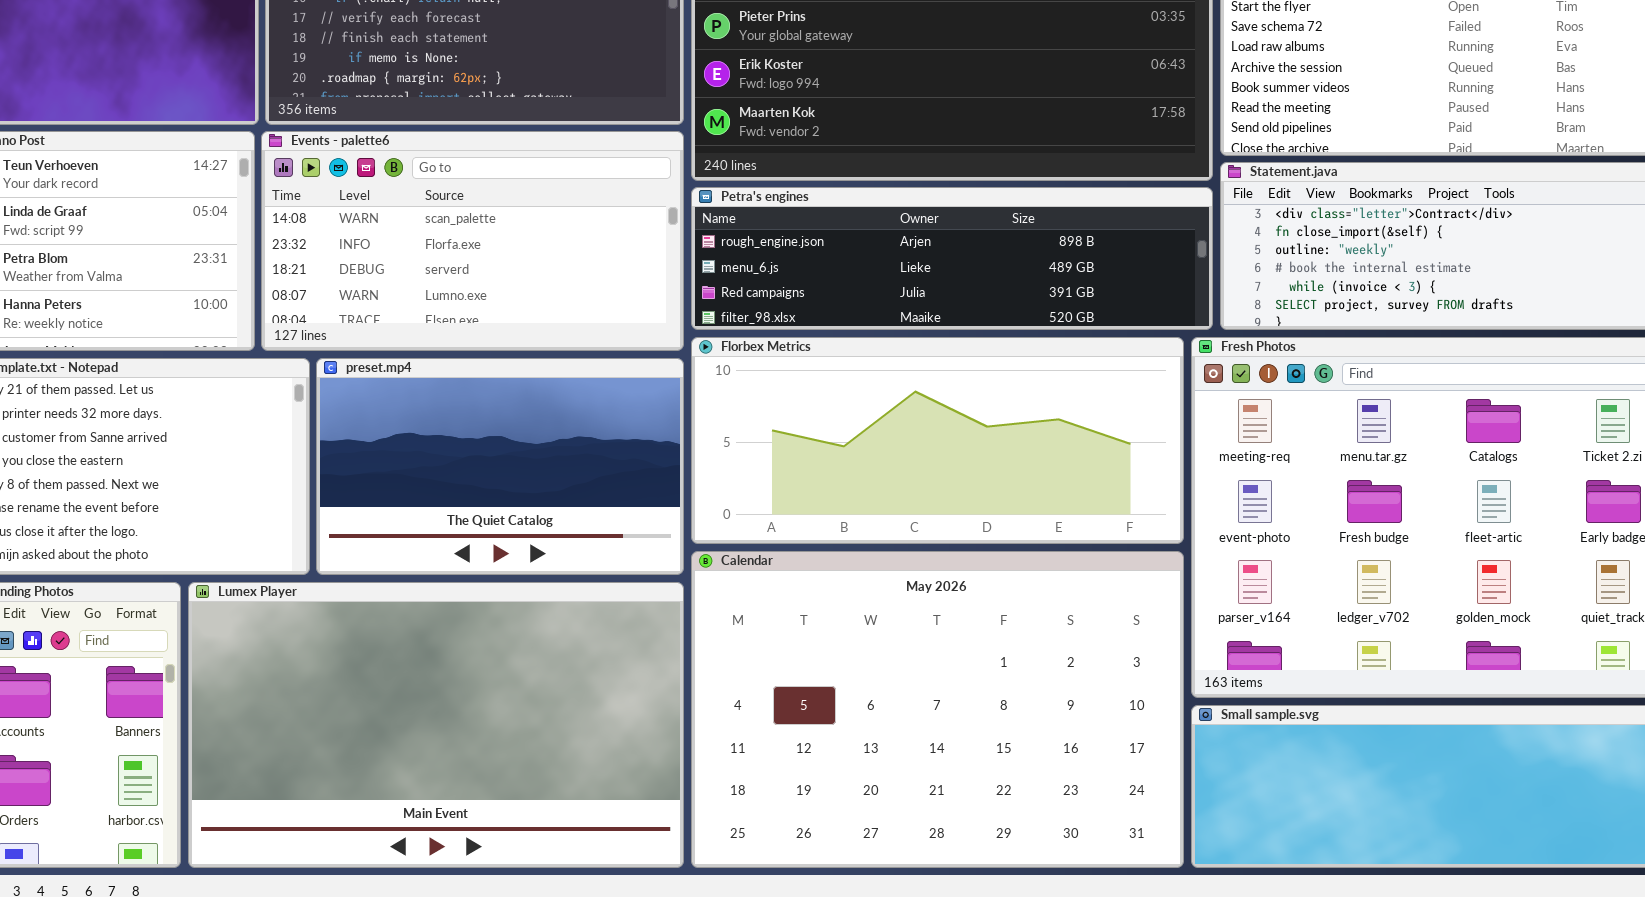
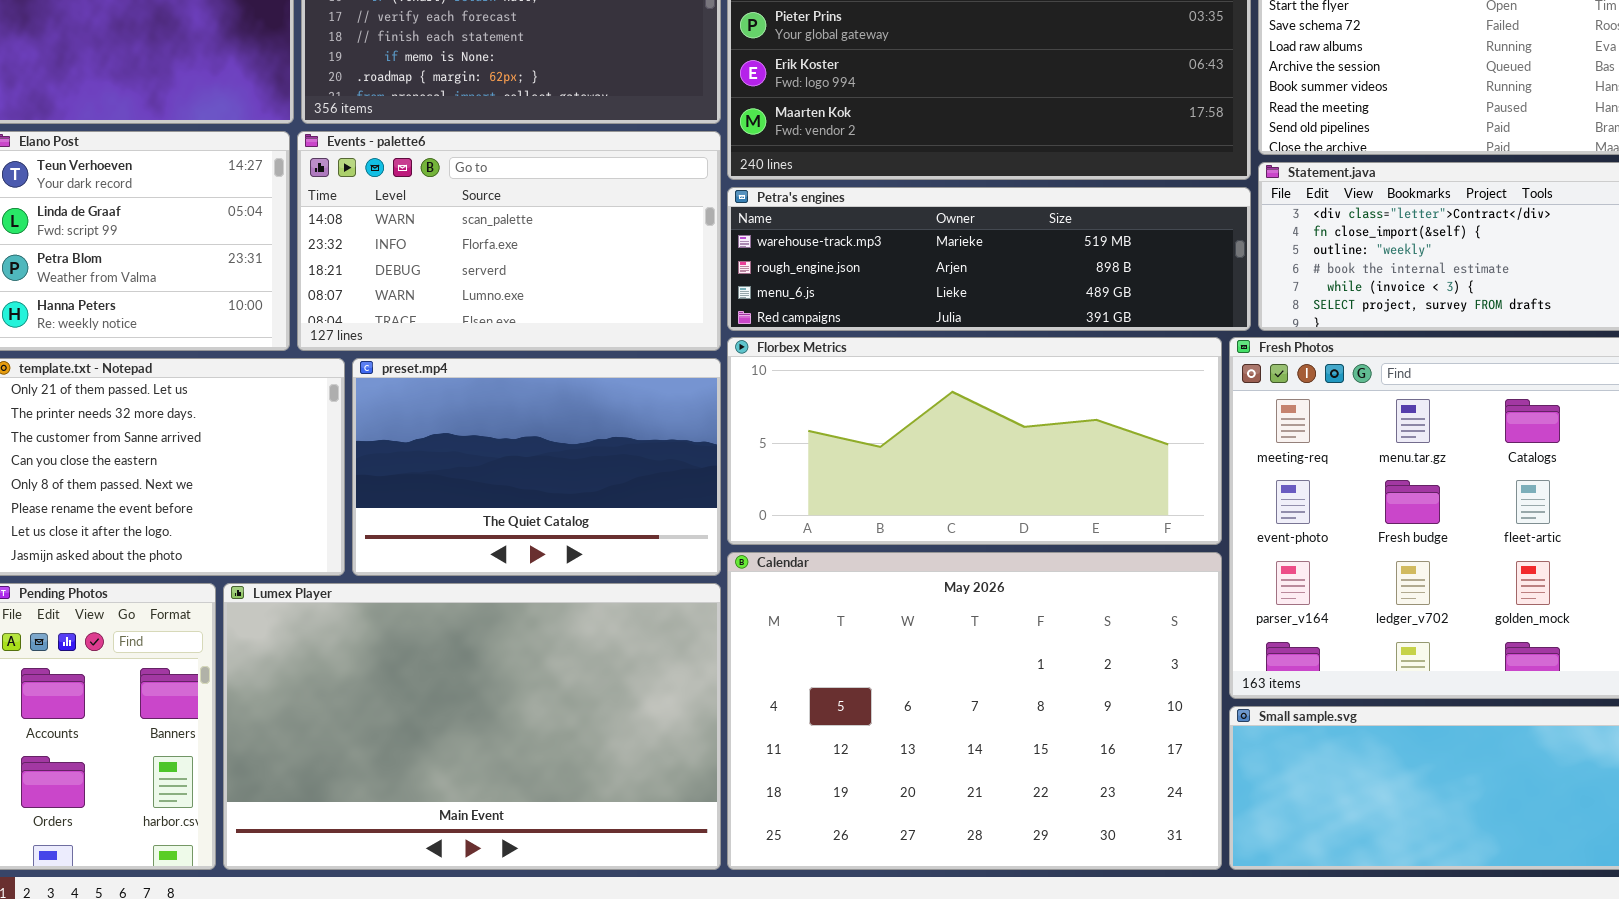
Petra's engines: [691,187,1213,330] -> [727,187,1251,331], scrolled up 1 row

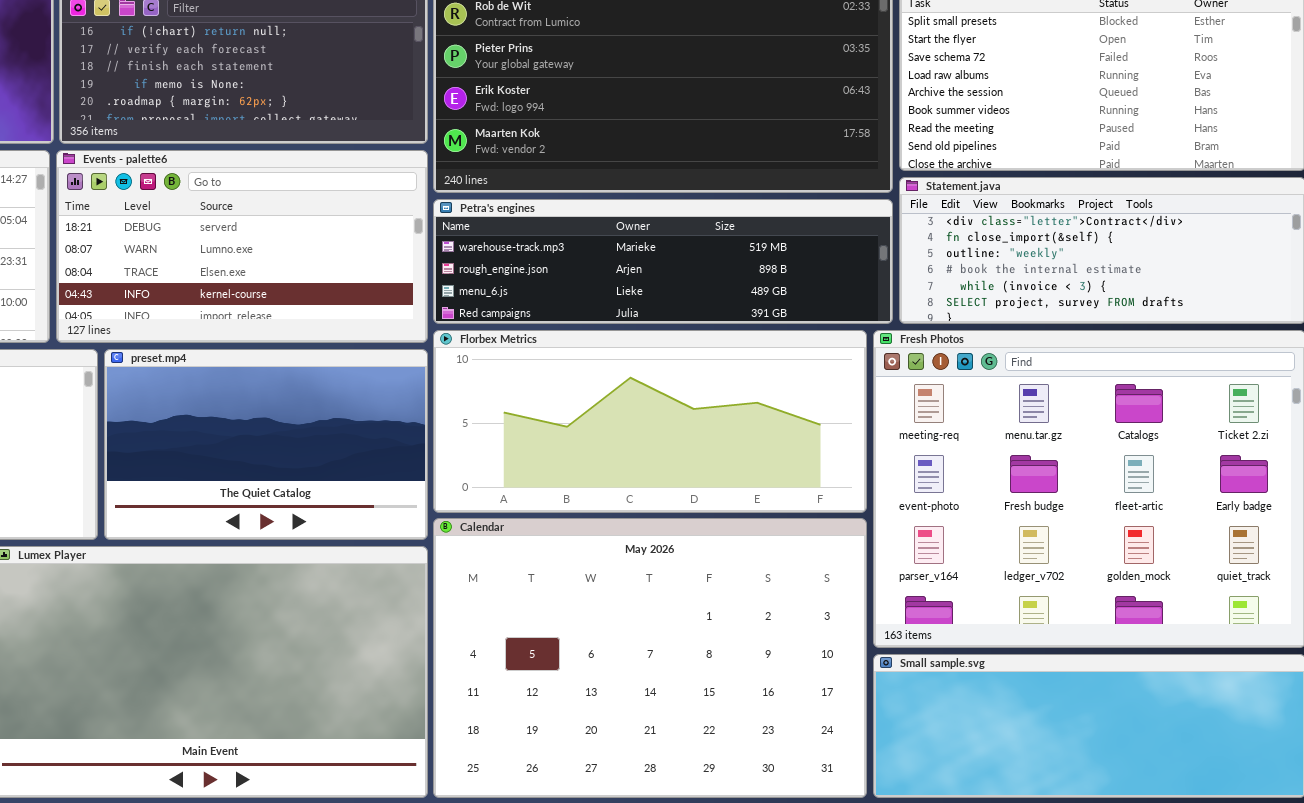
Events - palette6: [297,131,721,351] -> [56,150,428,343], scrolled down 2 rows

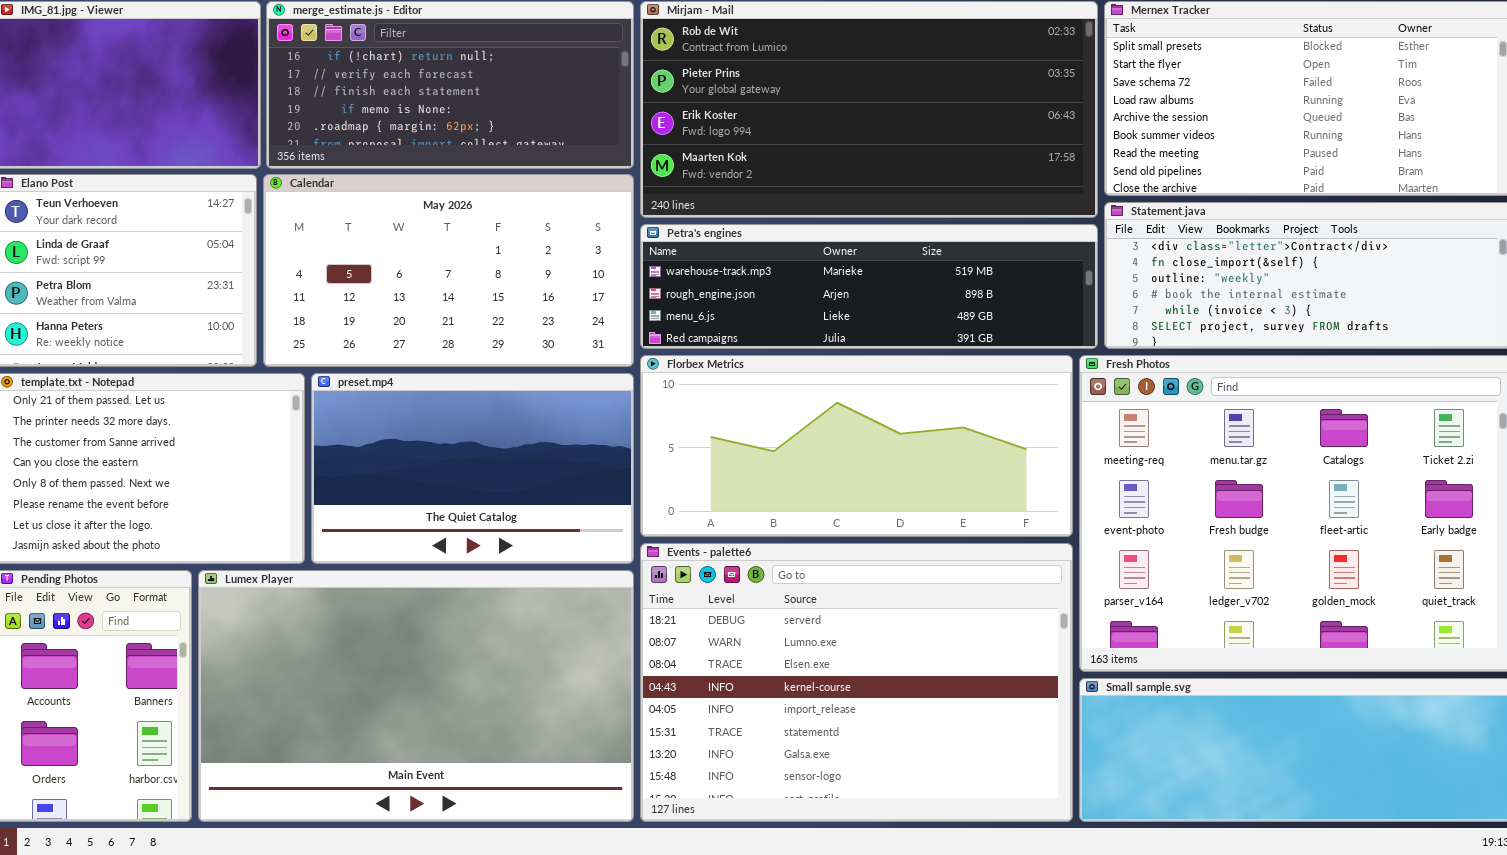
Events - palette6: [56,150,428,343] -> [640,543,1073,822], moved, resized
Calendar: [433,518,867,798] -> [263,174,634,367], moved, resized

